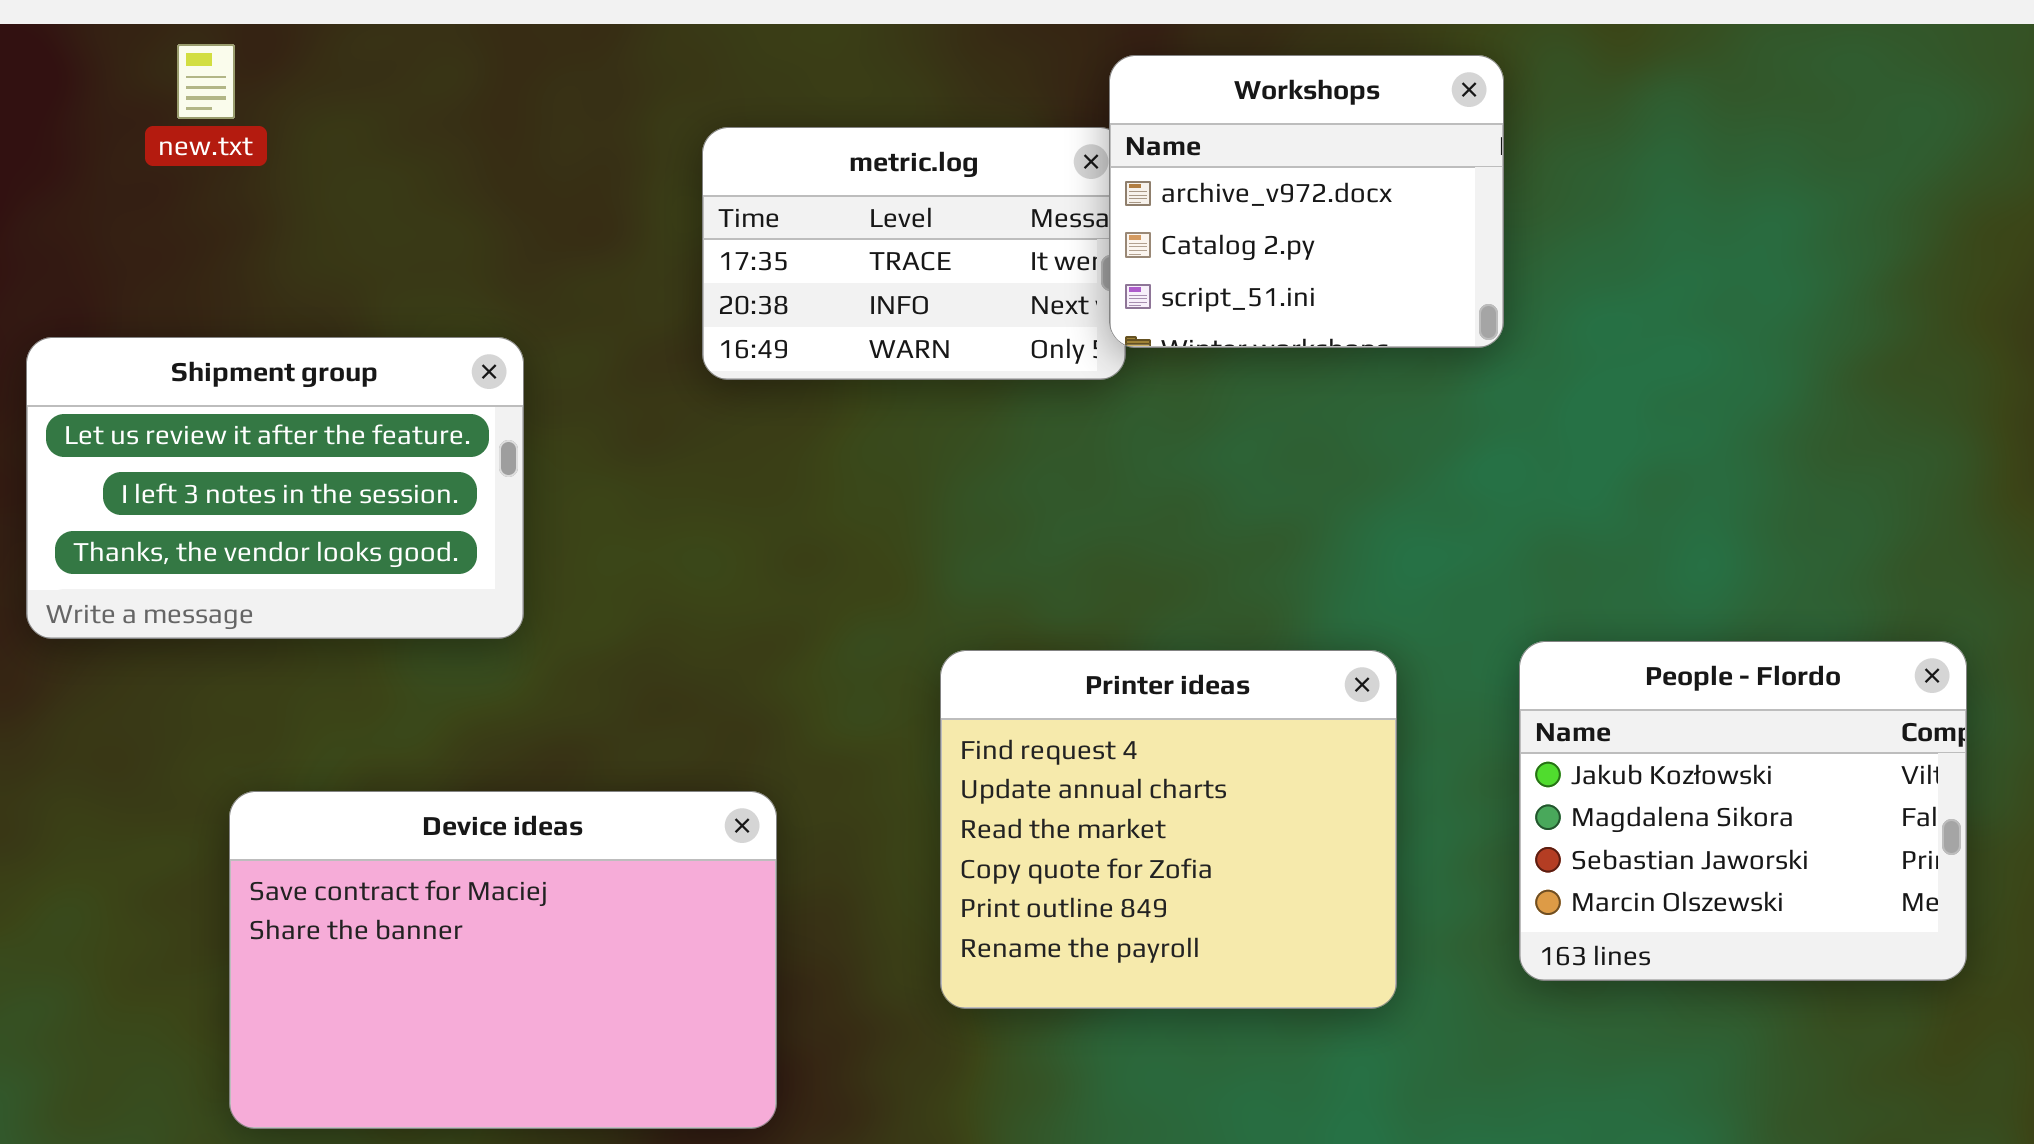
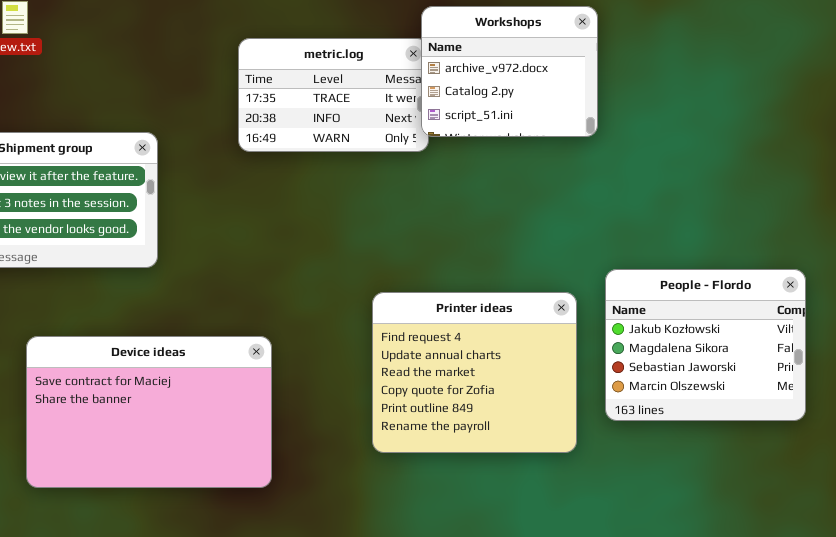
Printer ideas: [940,650,1397,1009] -> [372,292,577,453], moved

